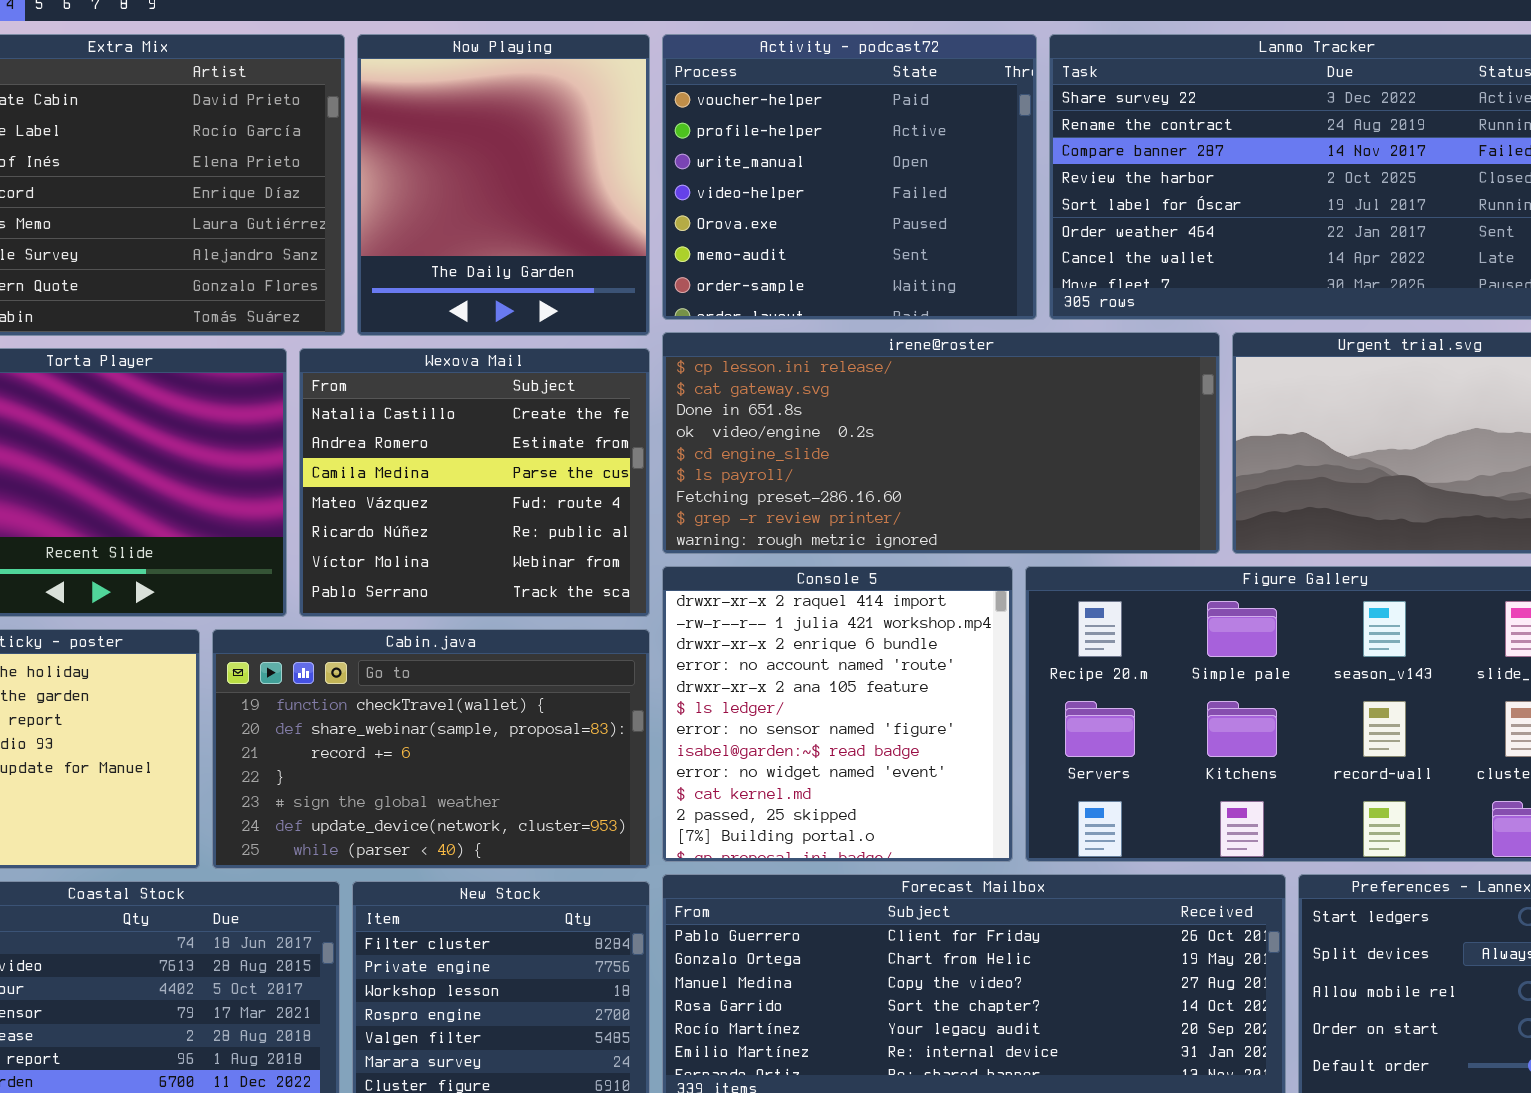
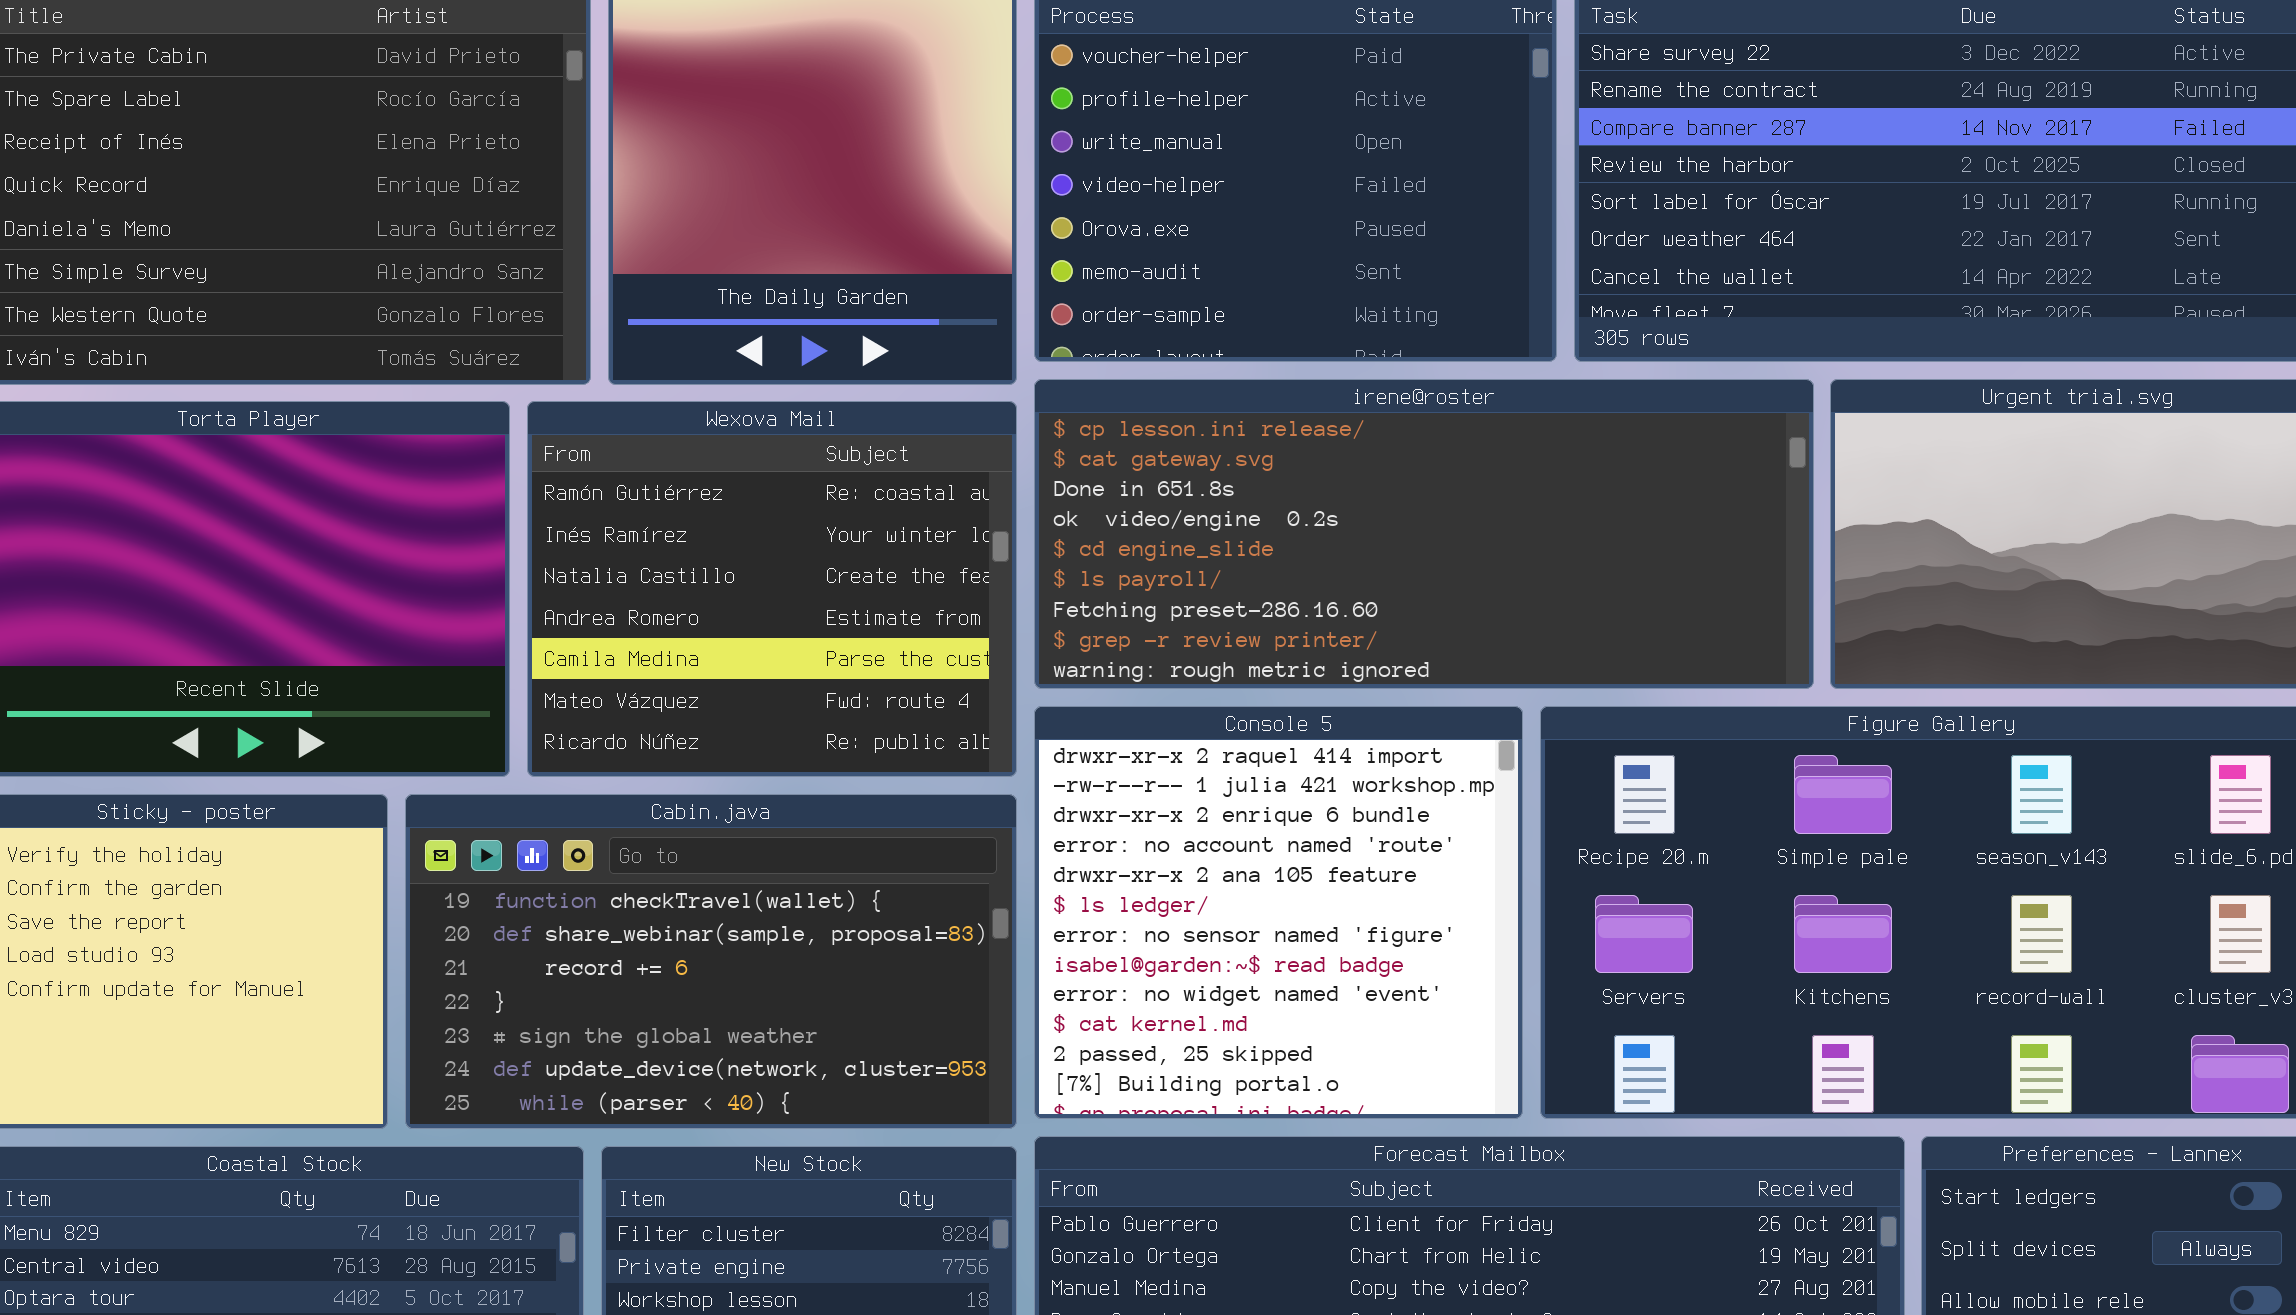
Wexova Mail: [299,348,650,617] -> [527,401,1017,777], scrolled up 2 rows

